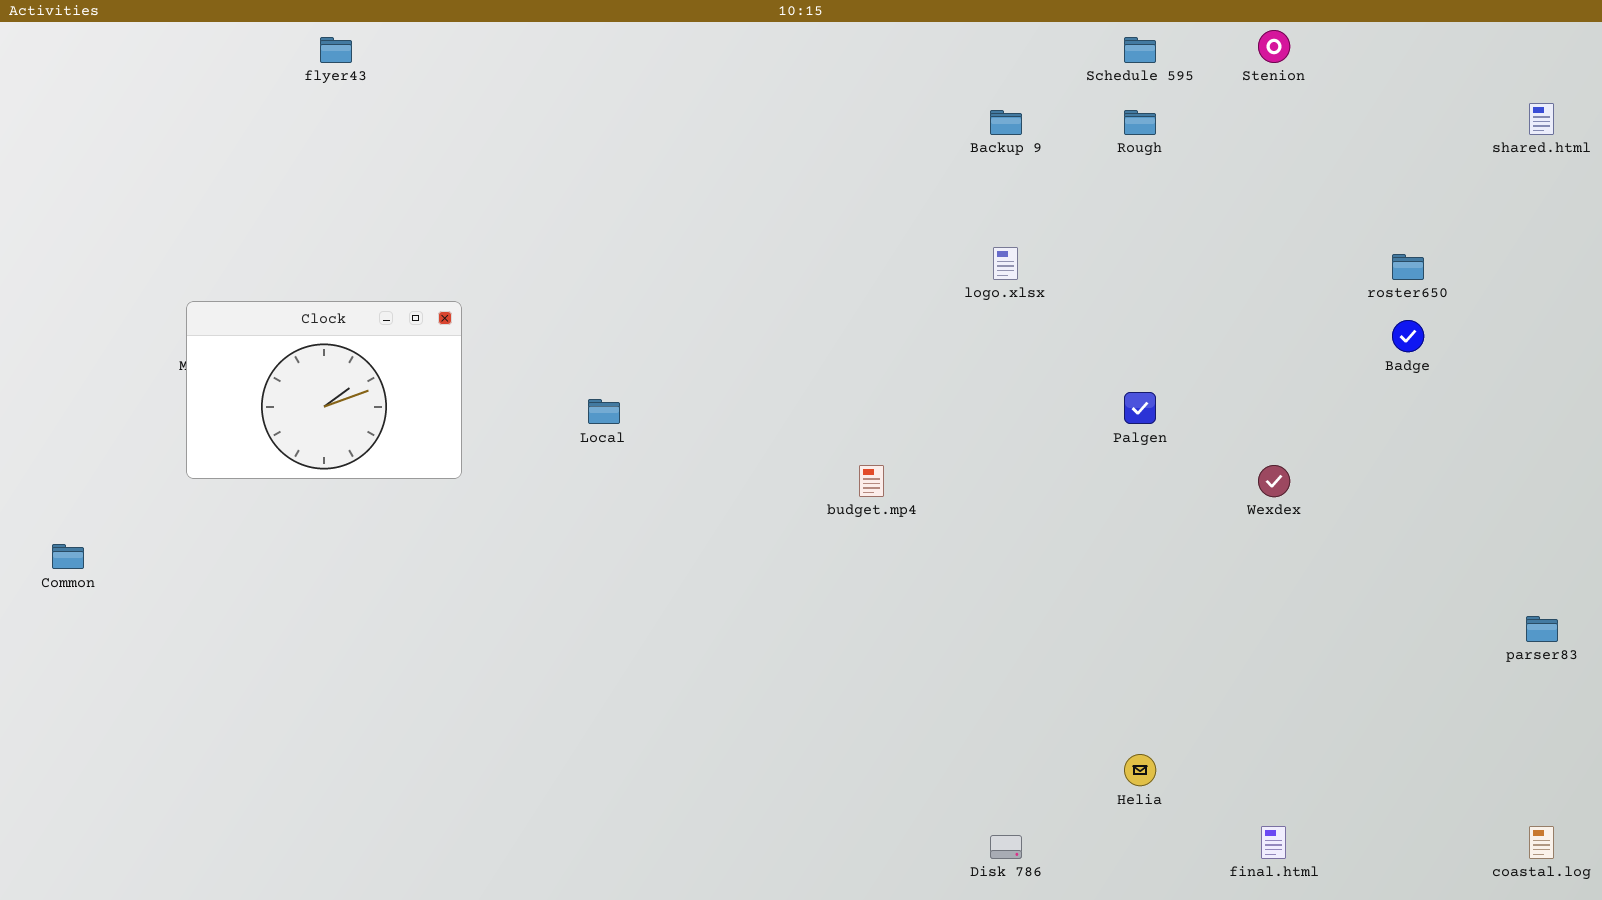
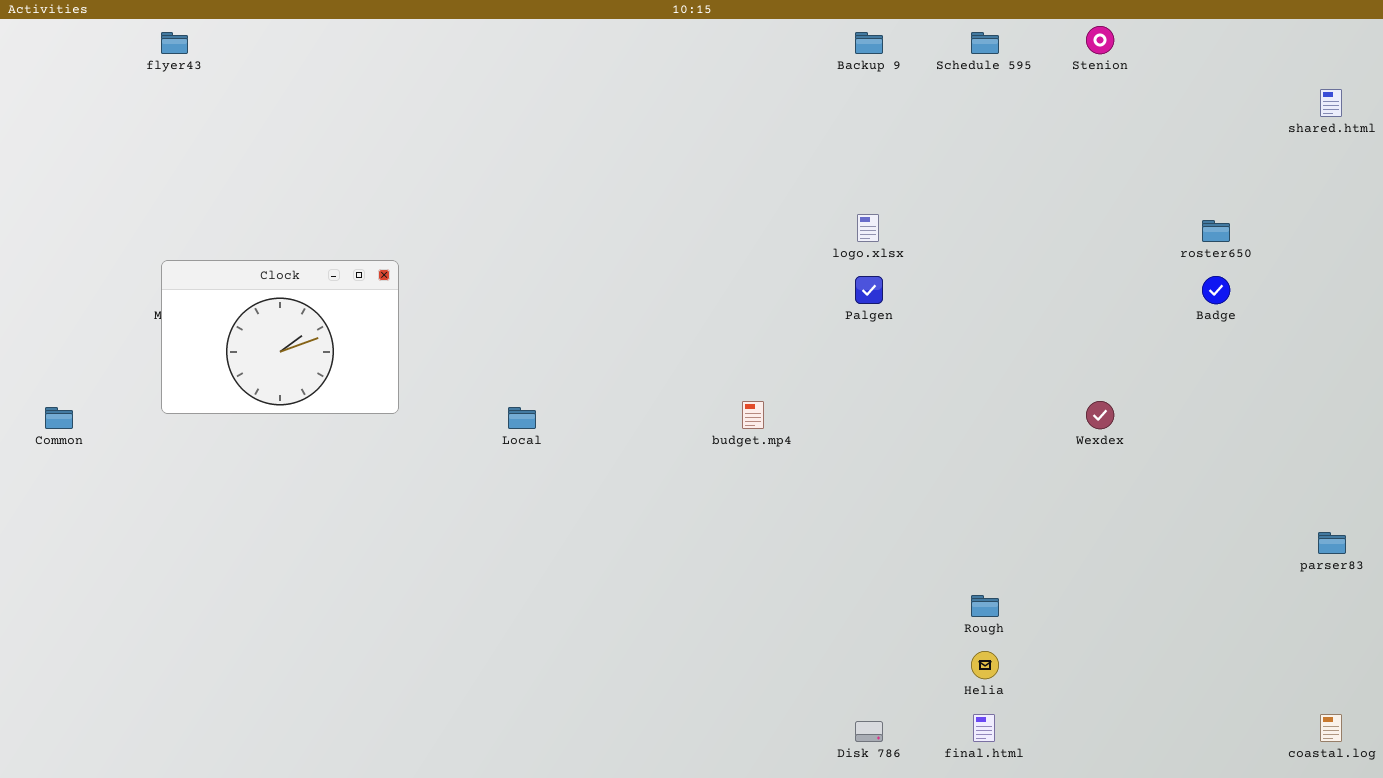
flyer43: [320,37,352,63] -> [161,32,188,54], moved
Backup 9: [990,110,1022,135] -> [855,32,883,54], moved
Rough: [1124,110,1156,135] -> [971,595,999,617], moved
Palgen: [1124,392,1156,424] -> [855,276,883,304], moved
Local: [588,399,620,424] -> [508,407,536,429], moved
Common: [52,544,84,569] -> [45,407,73,429], moved
final.html: [1261,826,1286,859] -> [973,714,995,742], moved

